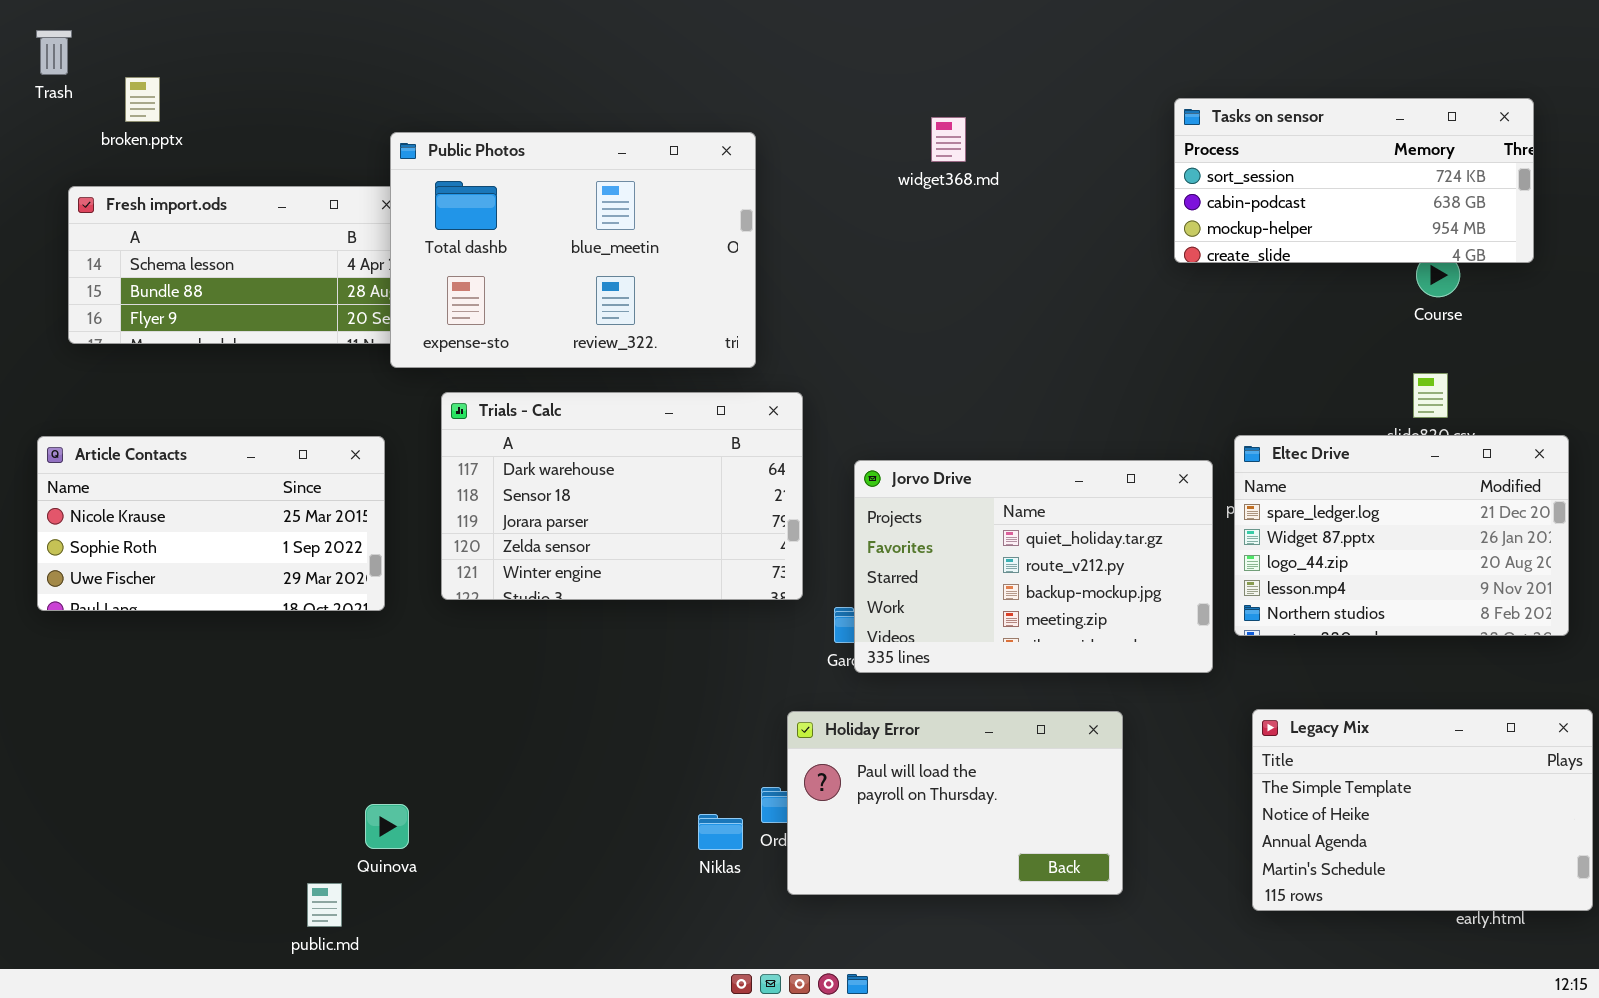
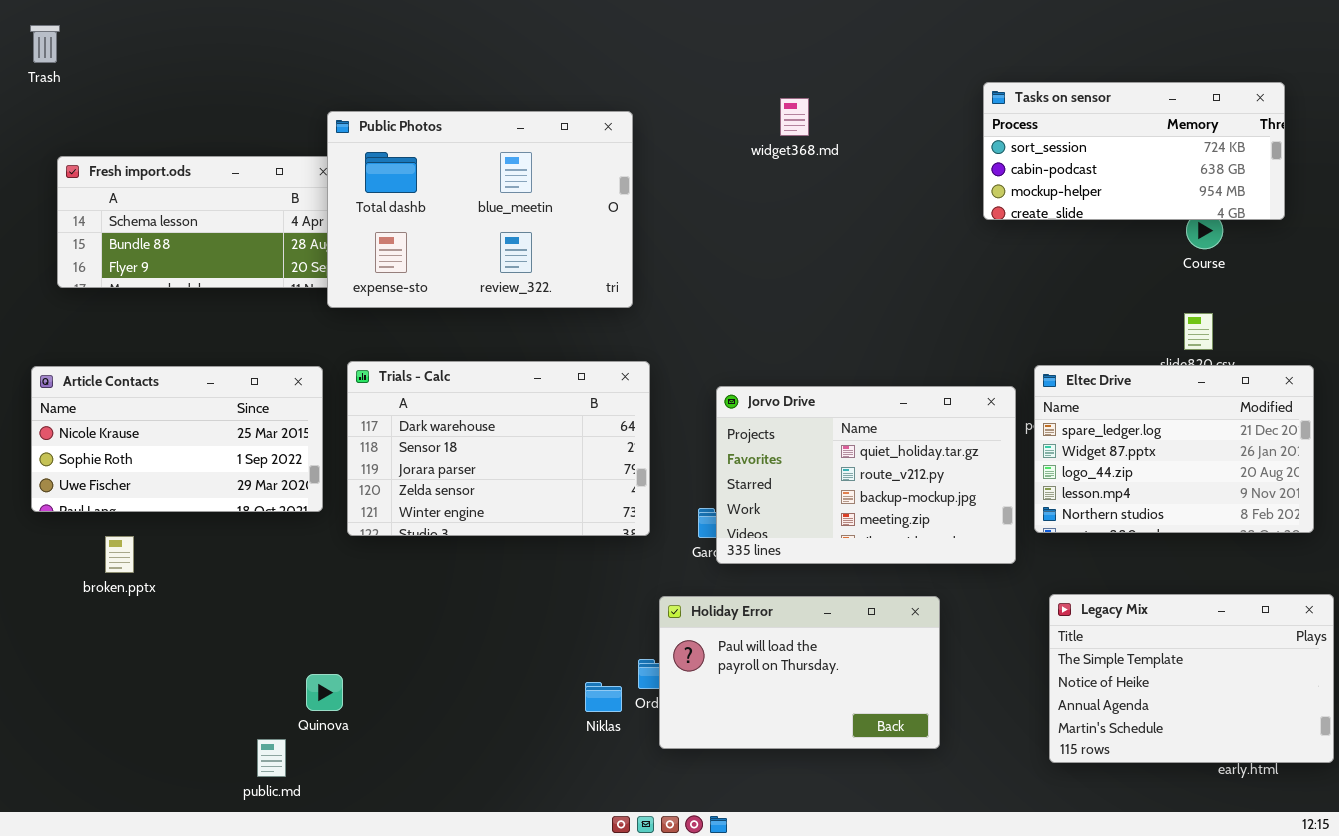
broken.pptx: [125,77,160,122] -> [105,536,134,573], moved
Trials - Calc: [441,392,803,600] -> [347,361,650,536], moved

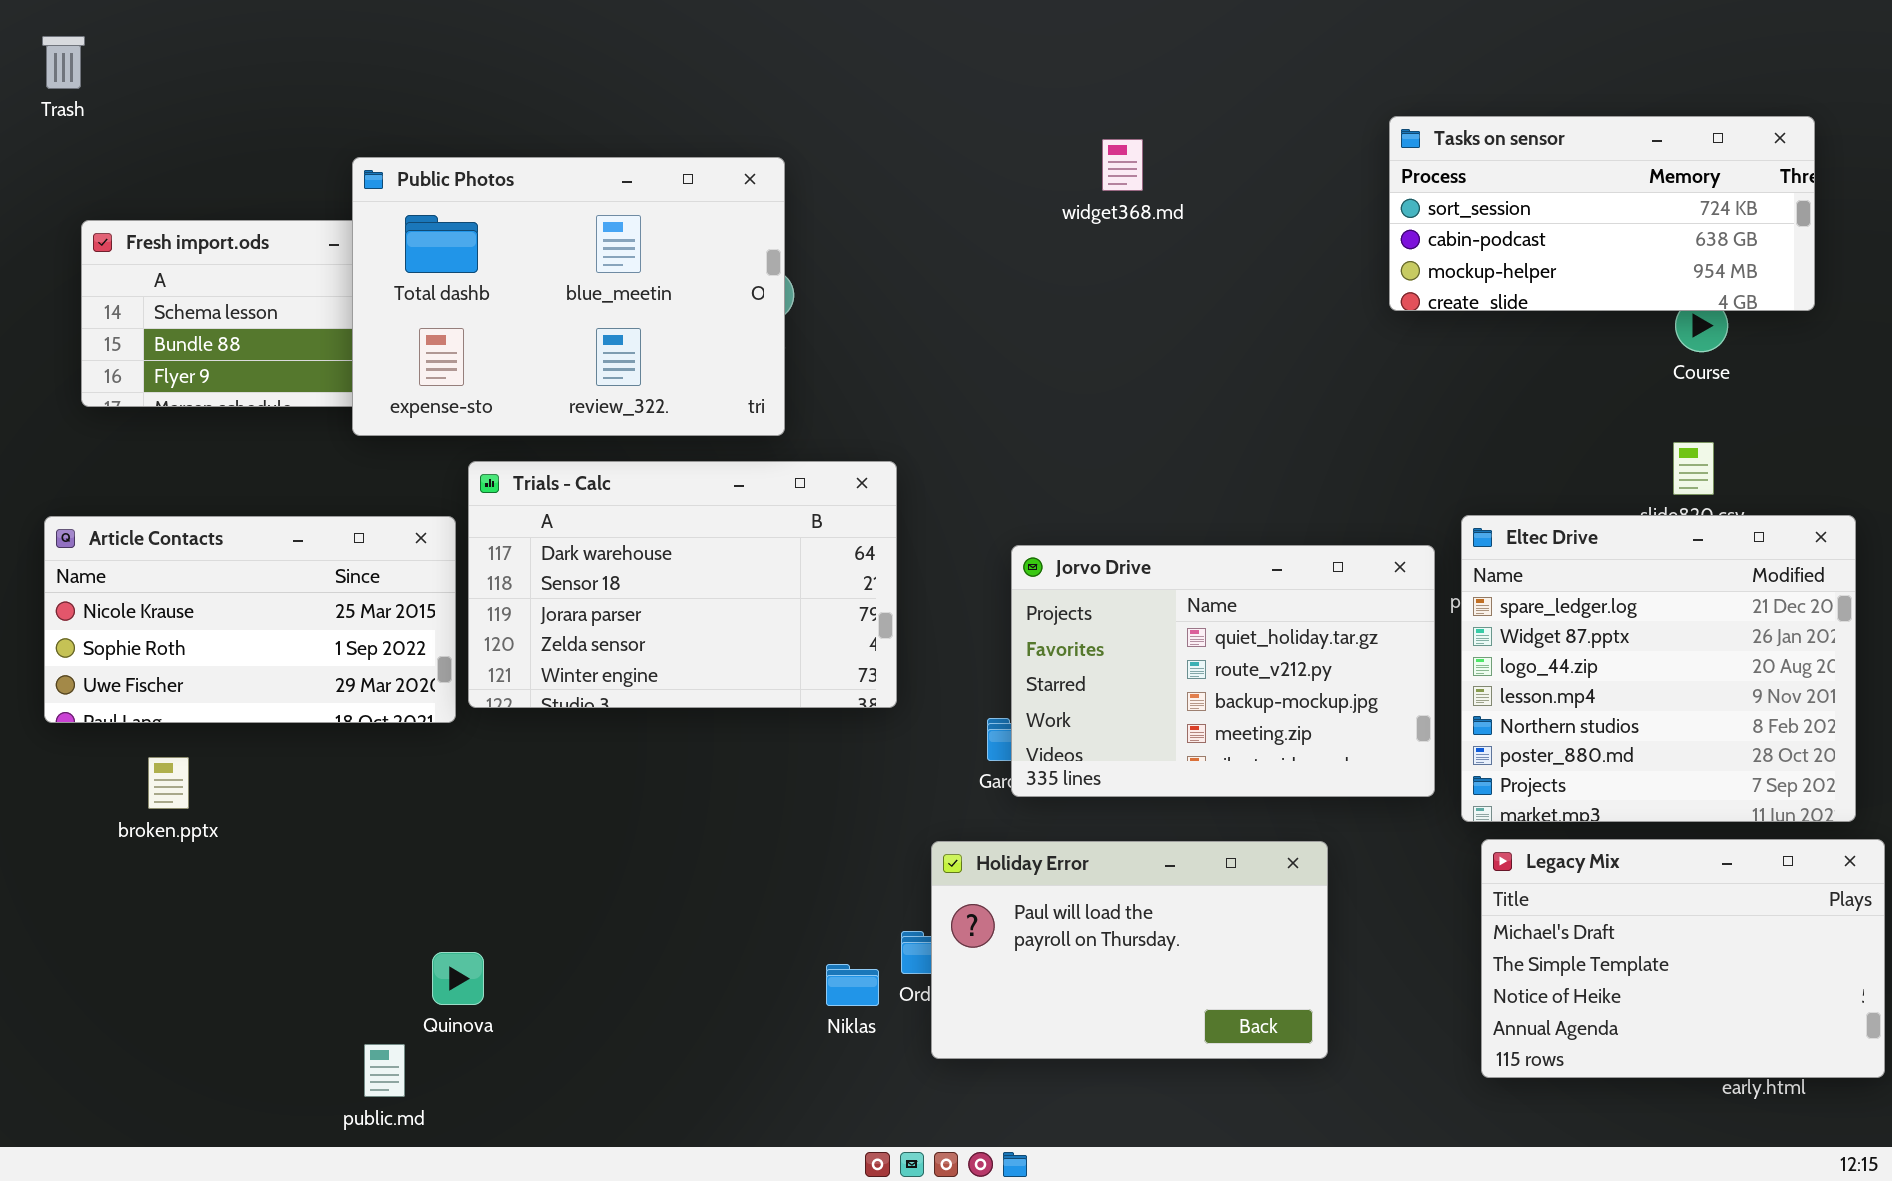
Public Photos: [327,111,633,308] -> [352,157,785,436], moved
Trials - Calc: [347,361,650,536] -> [468,461,897,708], moved
Eltec Drive: [1034,365,1314,533] -> [1461,515,1856,822], resized
Legacy Mix: [1049,594,1334,763] -> [1481,839,1885,1078], scrolled up 1 row

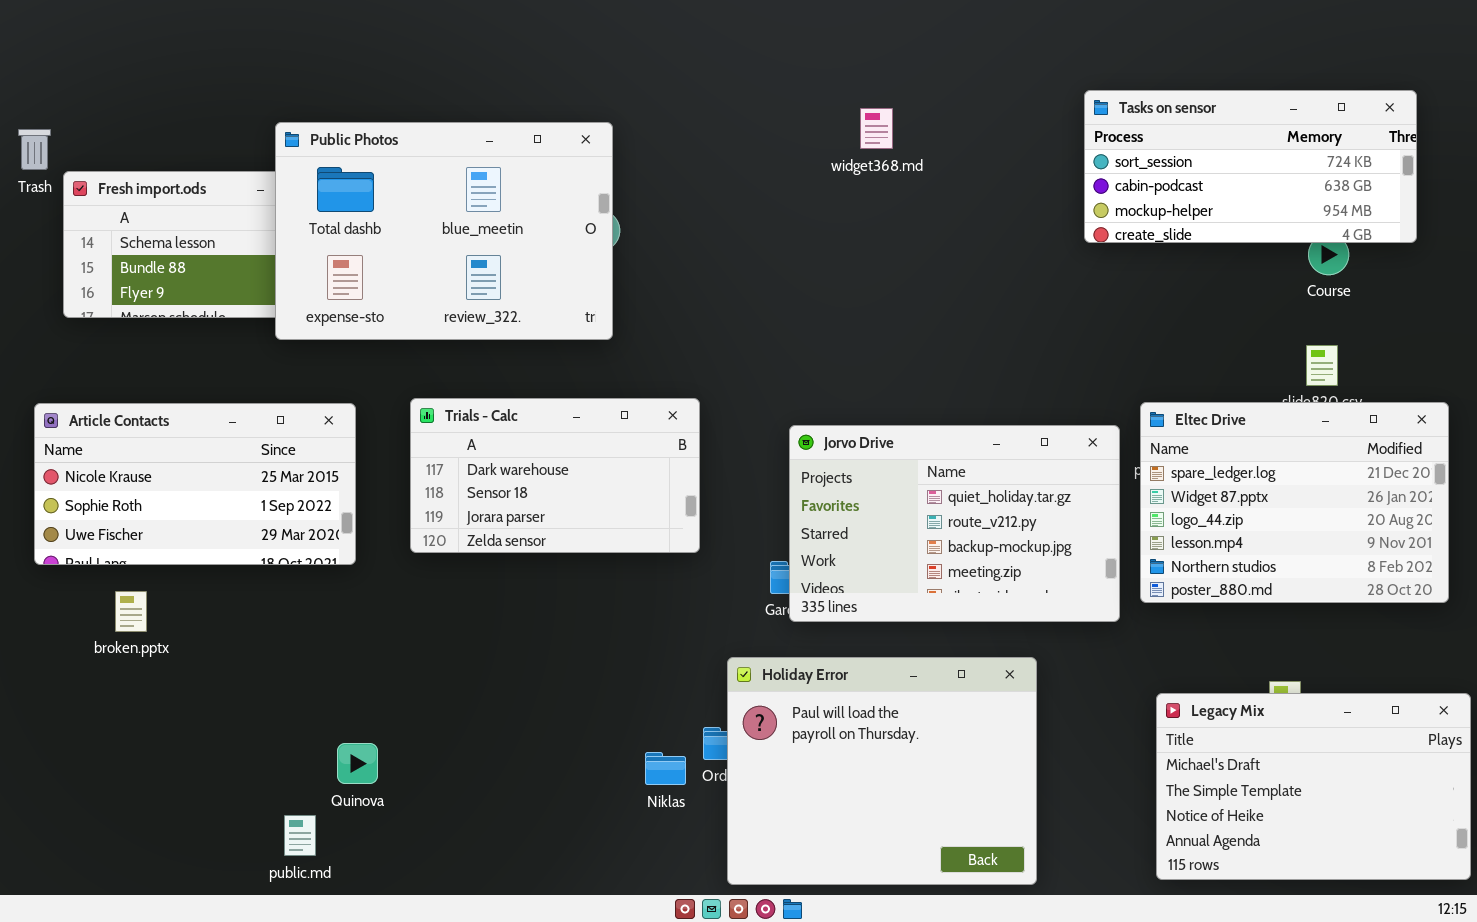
Trash: [42,36,85,89] -> [18,129,51,170], moved
Trials - Calc: [468,461,897,708] -> [410,398,700,553], resized
Eltec Drive: [1461,515,1856,822] -> [1140,402,1449,603], resized
Legacy Mix: [1481,839,1885,1078] -> [1156,693,1471,880], moved
Holiday Error: [931,841,1328,1059] -> [727,657,1037,885], resized

